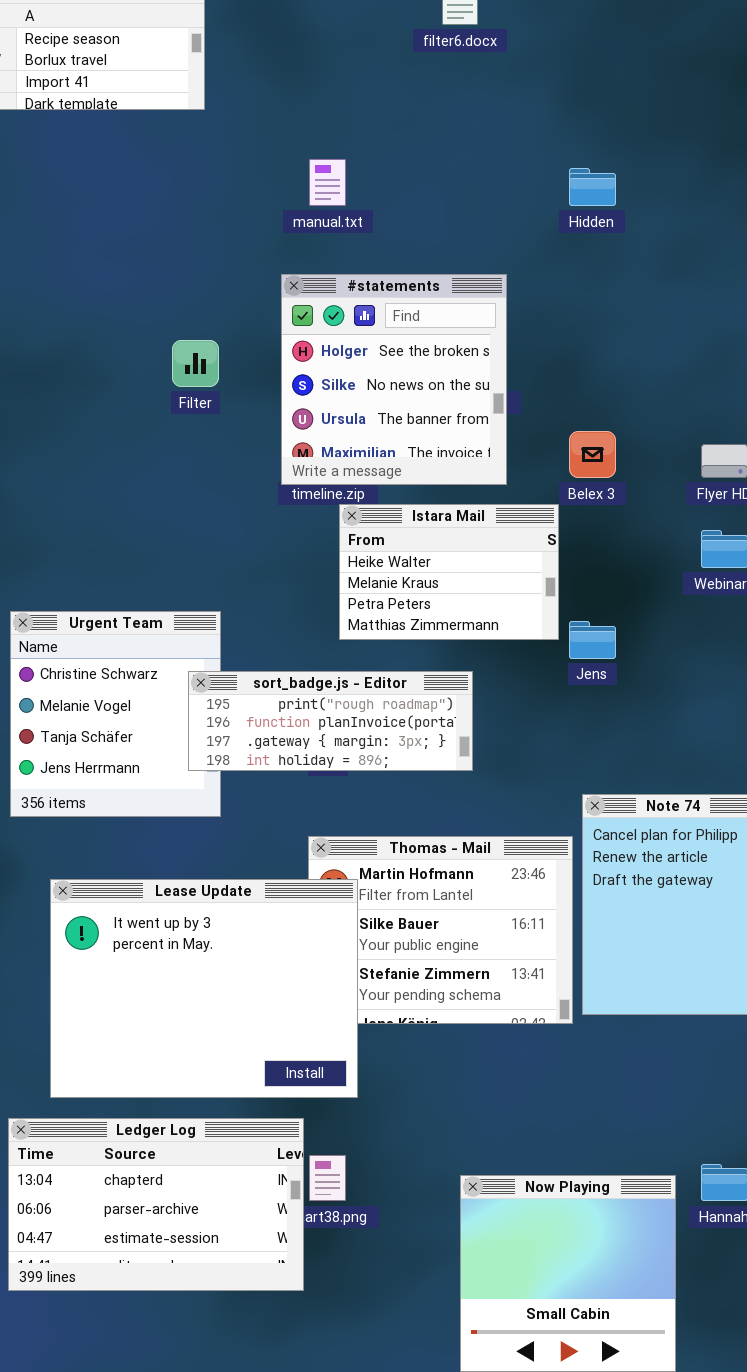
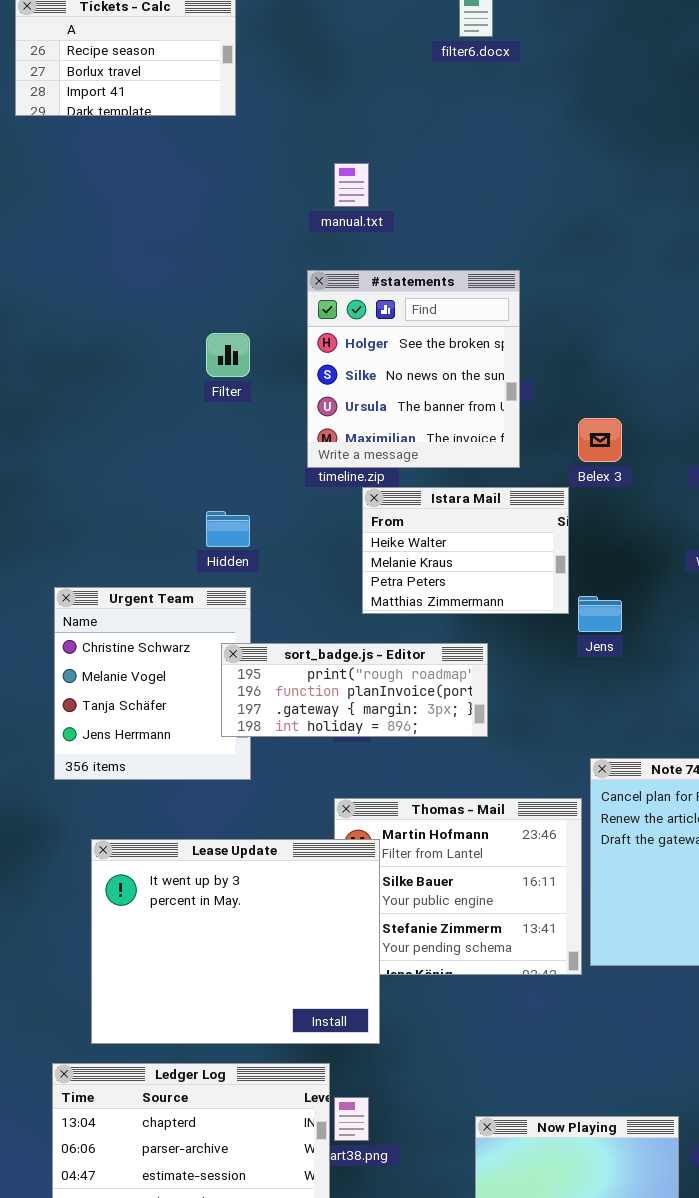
Hidden: [569,168,616,206] -> [206,511,250,547], moved

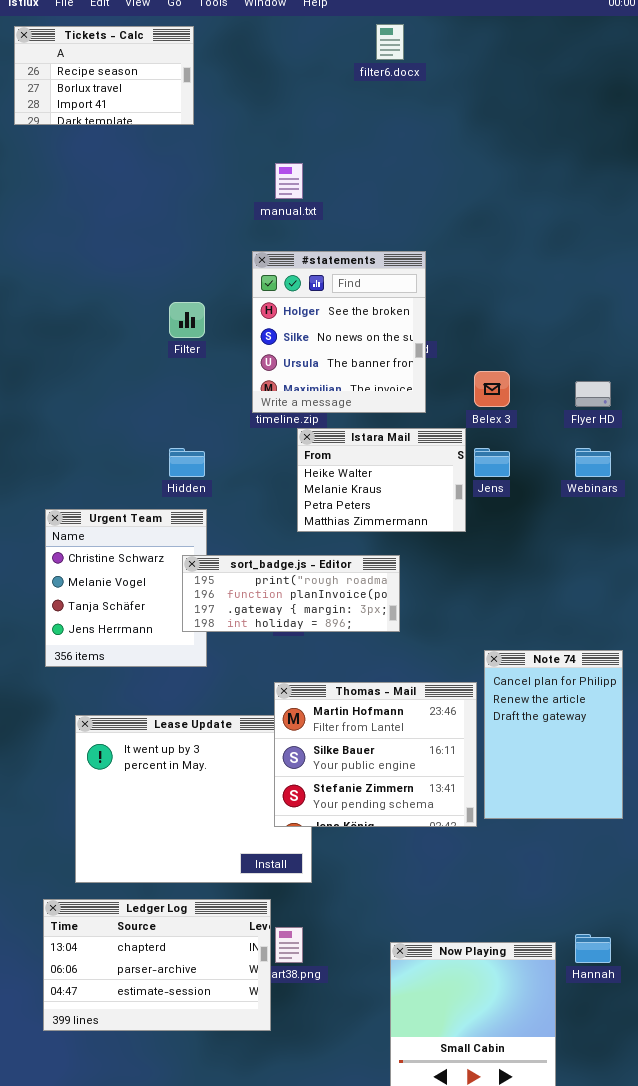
Jens: [578,596,622,632] -> [474,448,510,477], moved
Thomas - Mail: [334,798,582,975] -> [274,682,477,827], raised

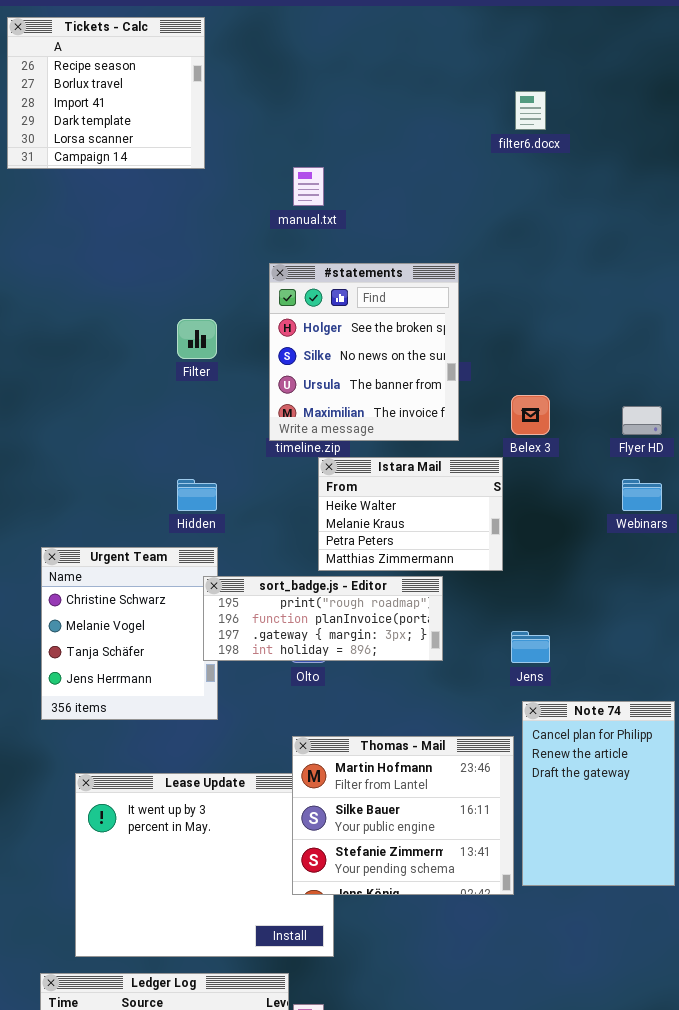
filter6.docx: [376,24,404,60] -> [515,91,546,130], moved
Tickets - Calc: [14,26,194,125] -> [7,17,205,169], resized
Jens: [474,448,510,477] -> [511,631,550,663], moved
sort_badge.js - Editor: [182,555,400,632] -> [203,576,443,661], moved

